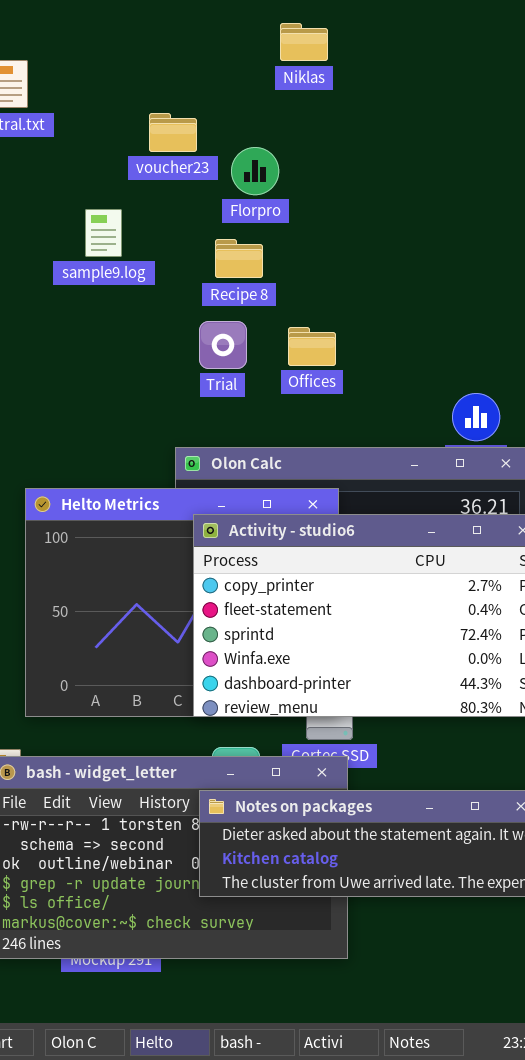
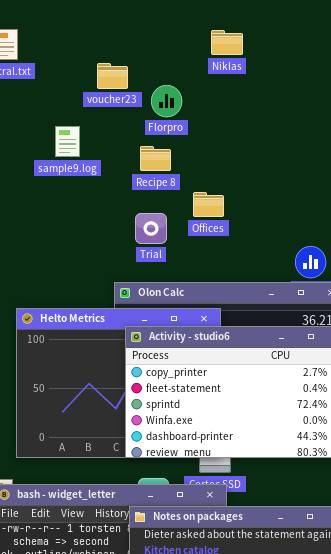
Niklas: [280,23,328,61] -> [211,30,243,55], moved
Trial: [199,321,247,369] -> [135,213,167,244], moved
Offices: [288,327,336,366] -> [193,192,224,217], moved

